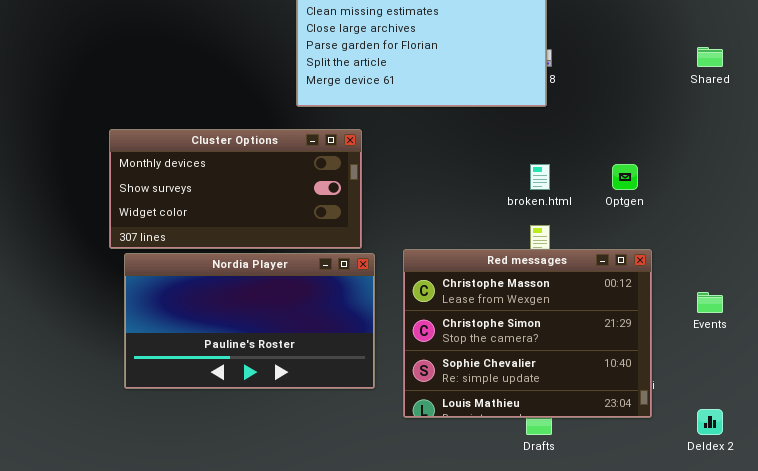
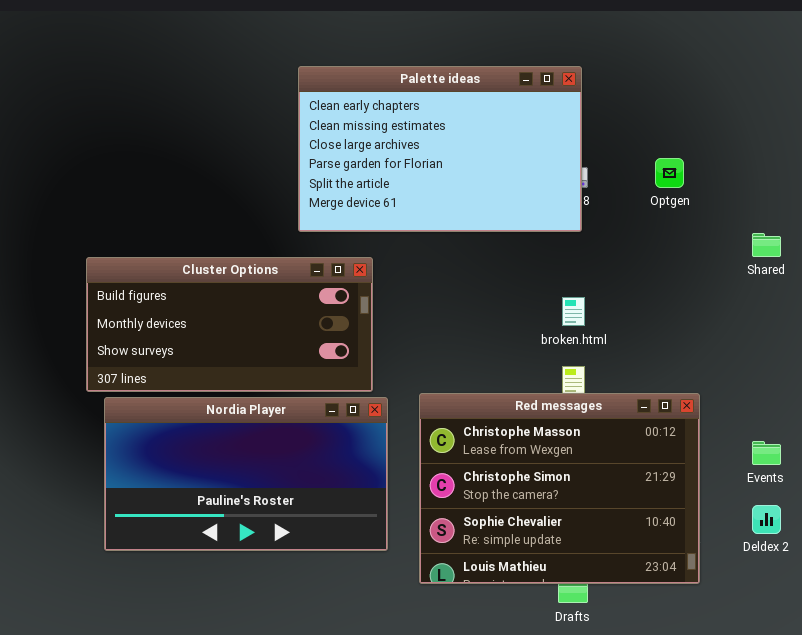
Shared: [697,47,723,67] -> [752,233,781,257], moved
Cluster Options: [109,129,362,249] -> [86,257,373,392], scrolled up 1 row
Optgen: [612,164,638,190] -> [655,158,684,188], moved
Deldex 2: [697,409,723,435] -> [752,505,781,534], moved

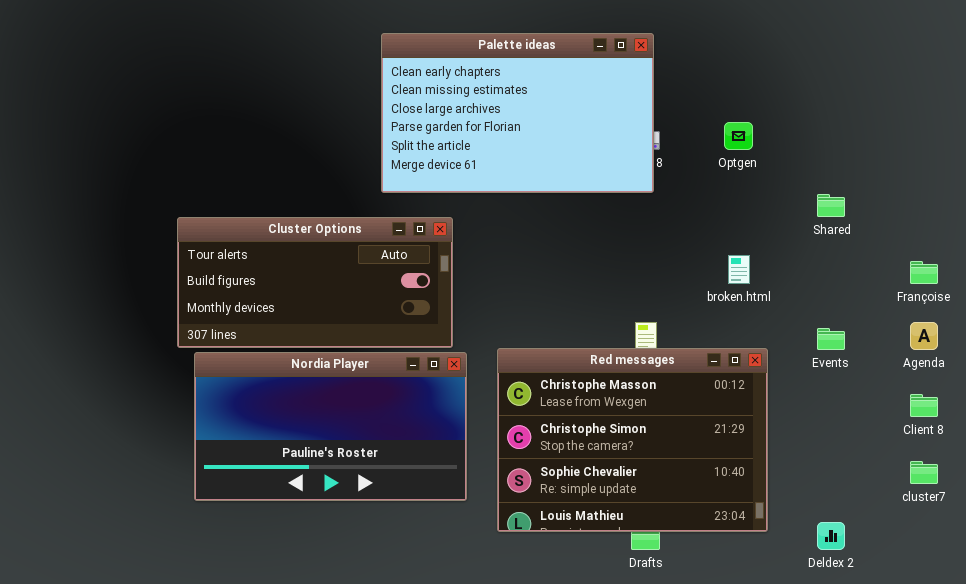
Cluster Options: [86,257,373,392] -> [177,217,453,348], scrolled up 1 row
broken.html: [562,297,585,326] -> [728,255,750,284], moved
Events: [752,441,781,465] -> [817,328,845,350], moved
Deldex 2: [752,505,781,534] -> [817,522,845,550], moved

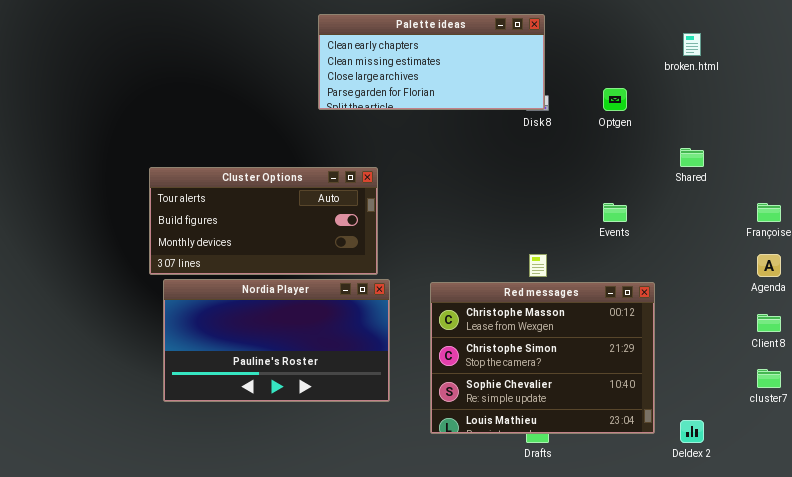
Palette ideas: [381,33,654,193] -> [318,14,545,110], resized
broken.html: [728,255,750,284] -> [683,33,701,56], moved
Events: [817,328,845,350] -> [603,203,627,222], moved
Red messages: [497,348,768,532] -> [430,282,655,434], moved

